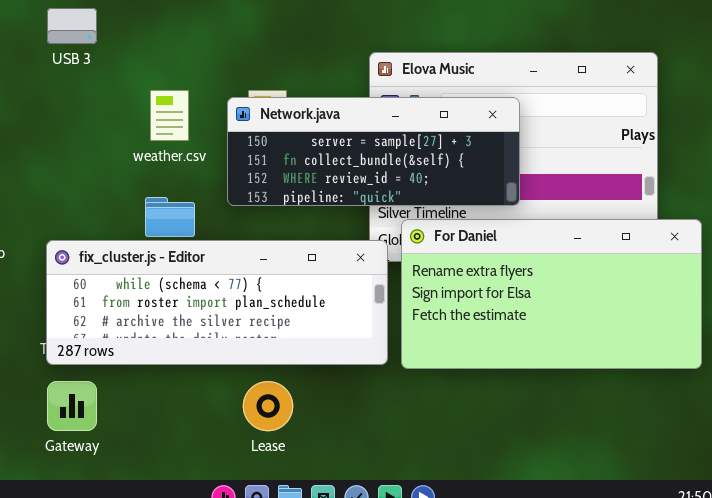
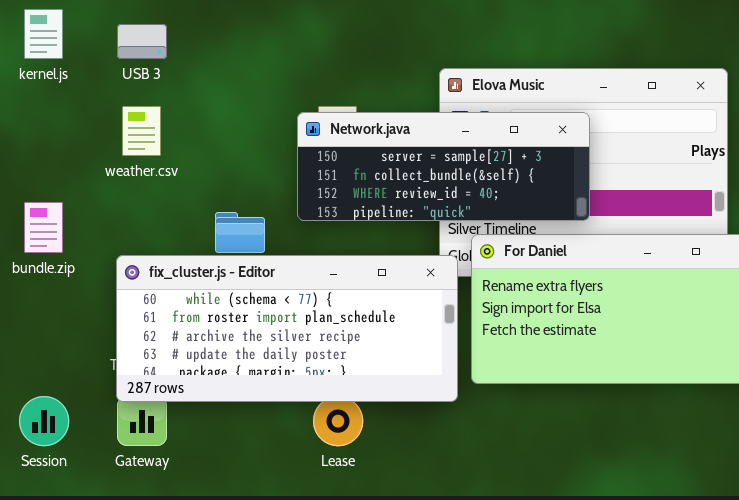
weather.csv: [150,90,189,141] -> [122,106,161,156], moved
fix_cluster.js - Editor: [46,240,388,365] -> [116,255,458,402], resized

